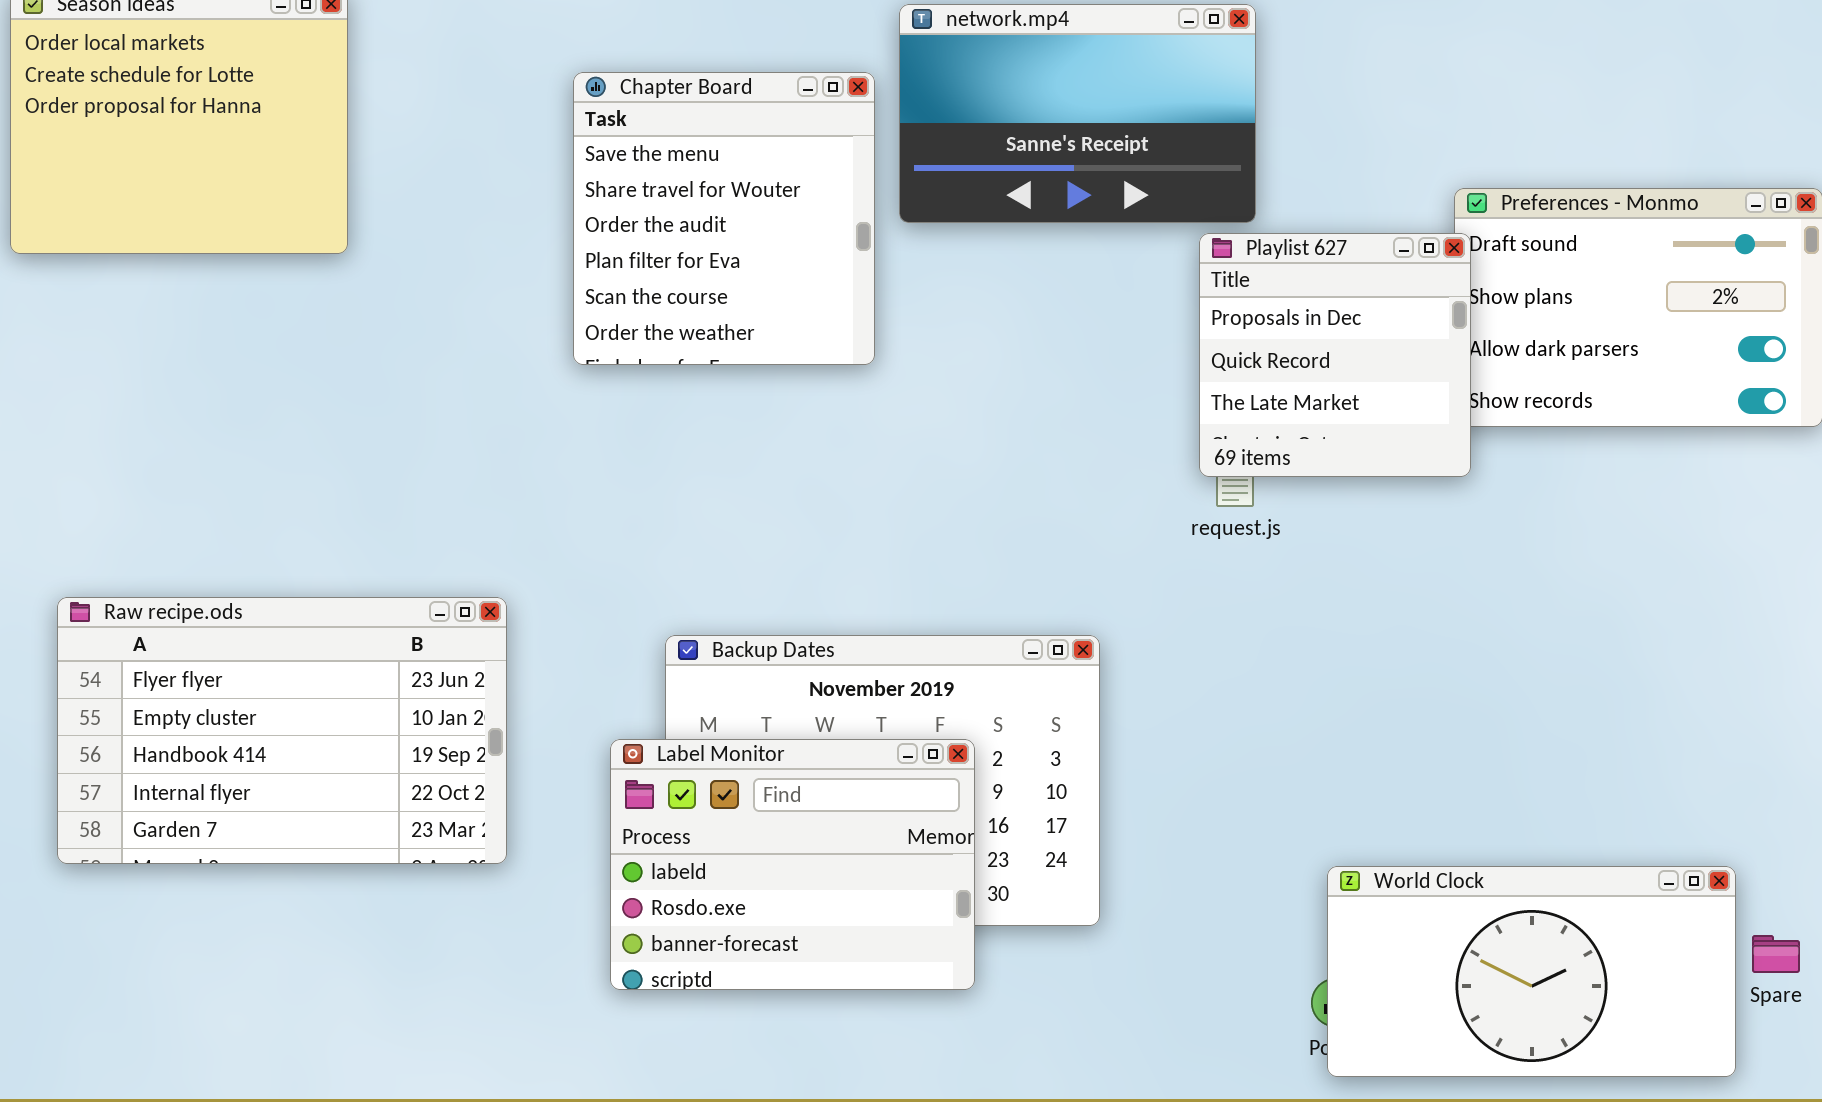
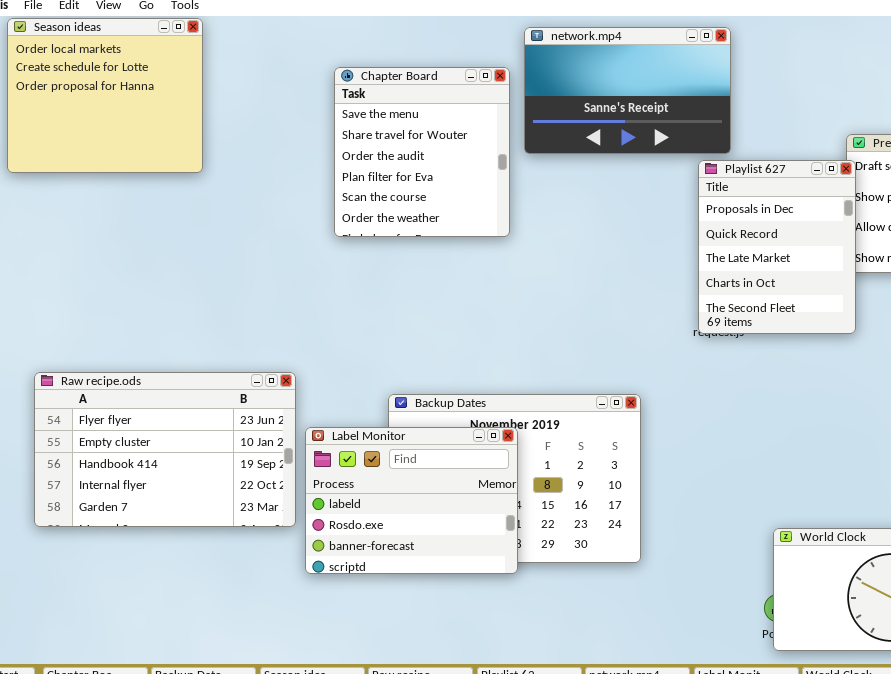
Playlist 627: [1199,233,1471,477] -> [698,160,856,334], resized
Label Monitor: [610,739,975,990] -> [305,427,518,574], moved

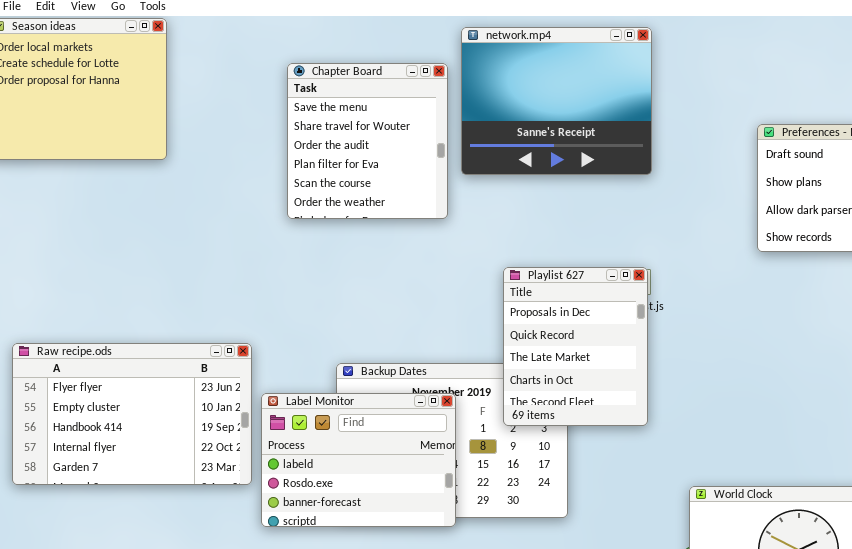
network.mp4: [524,27,731,154] -> [461,27,652,175], resized
Playlist 627: [698,160,856,334] -> [503,267,648,426], moved

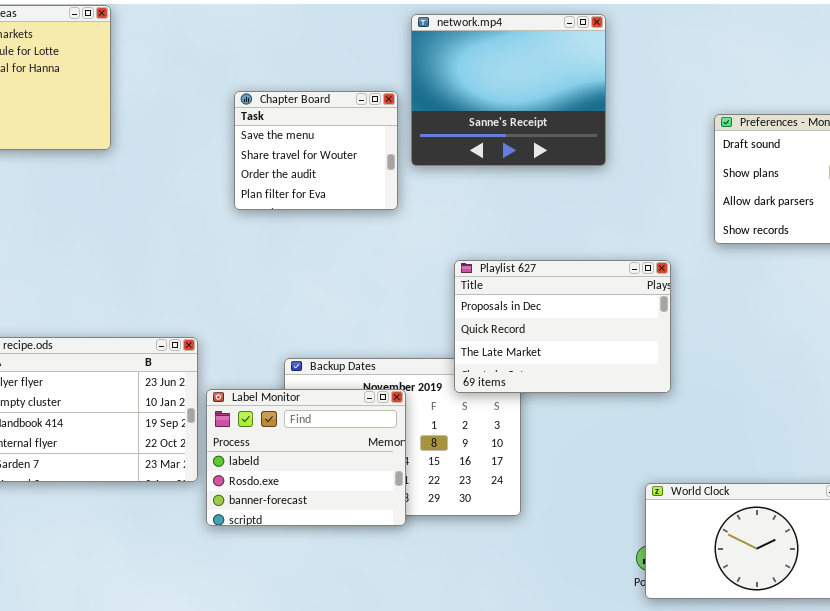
Chapter Board: [287,63,448,219] -> [234,91,398,210], resized
Playlist 627: [503,267,648,426] -> [454,260,671,393], resized

